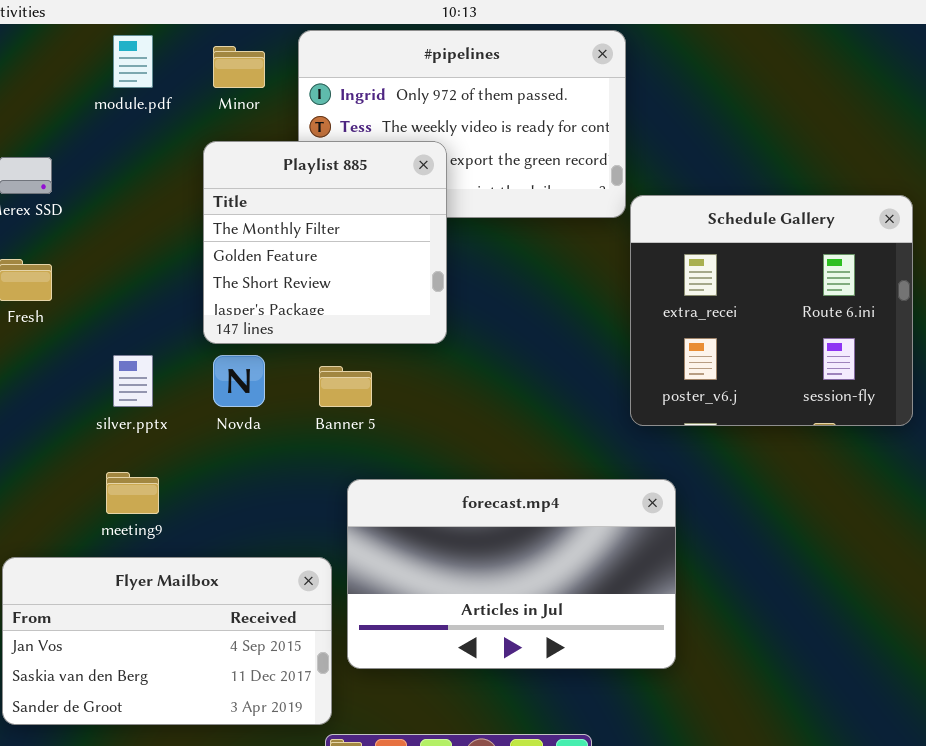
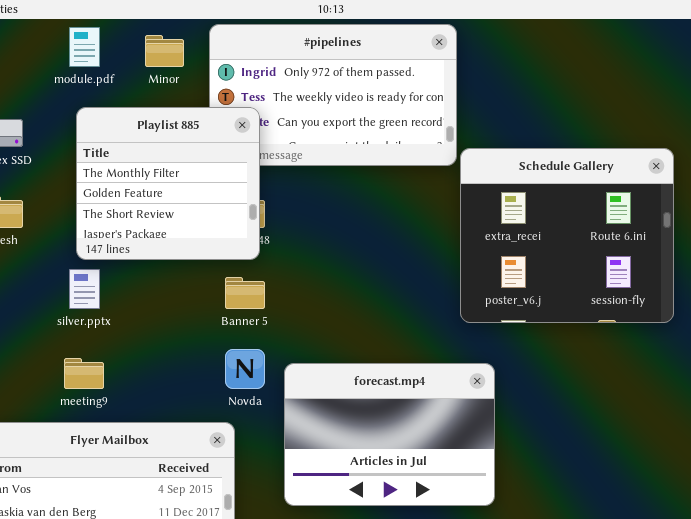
Playlist 885: [203,141,447,344] -> [76,107,260,260], moved
Novda: [213,355,265,407] -> [225,349,265,389], moved
forecast.mp4: [347,479,676,669] -> [284,363,495,506], resized

